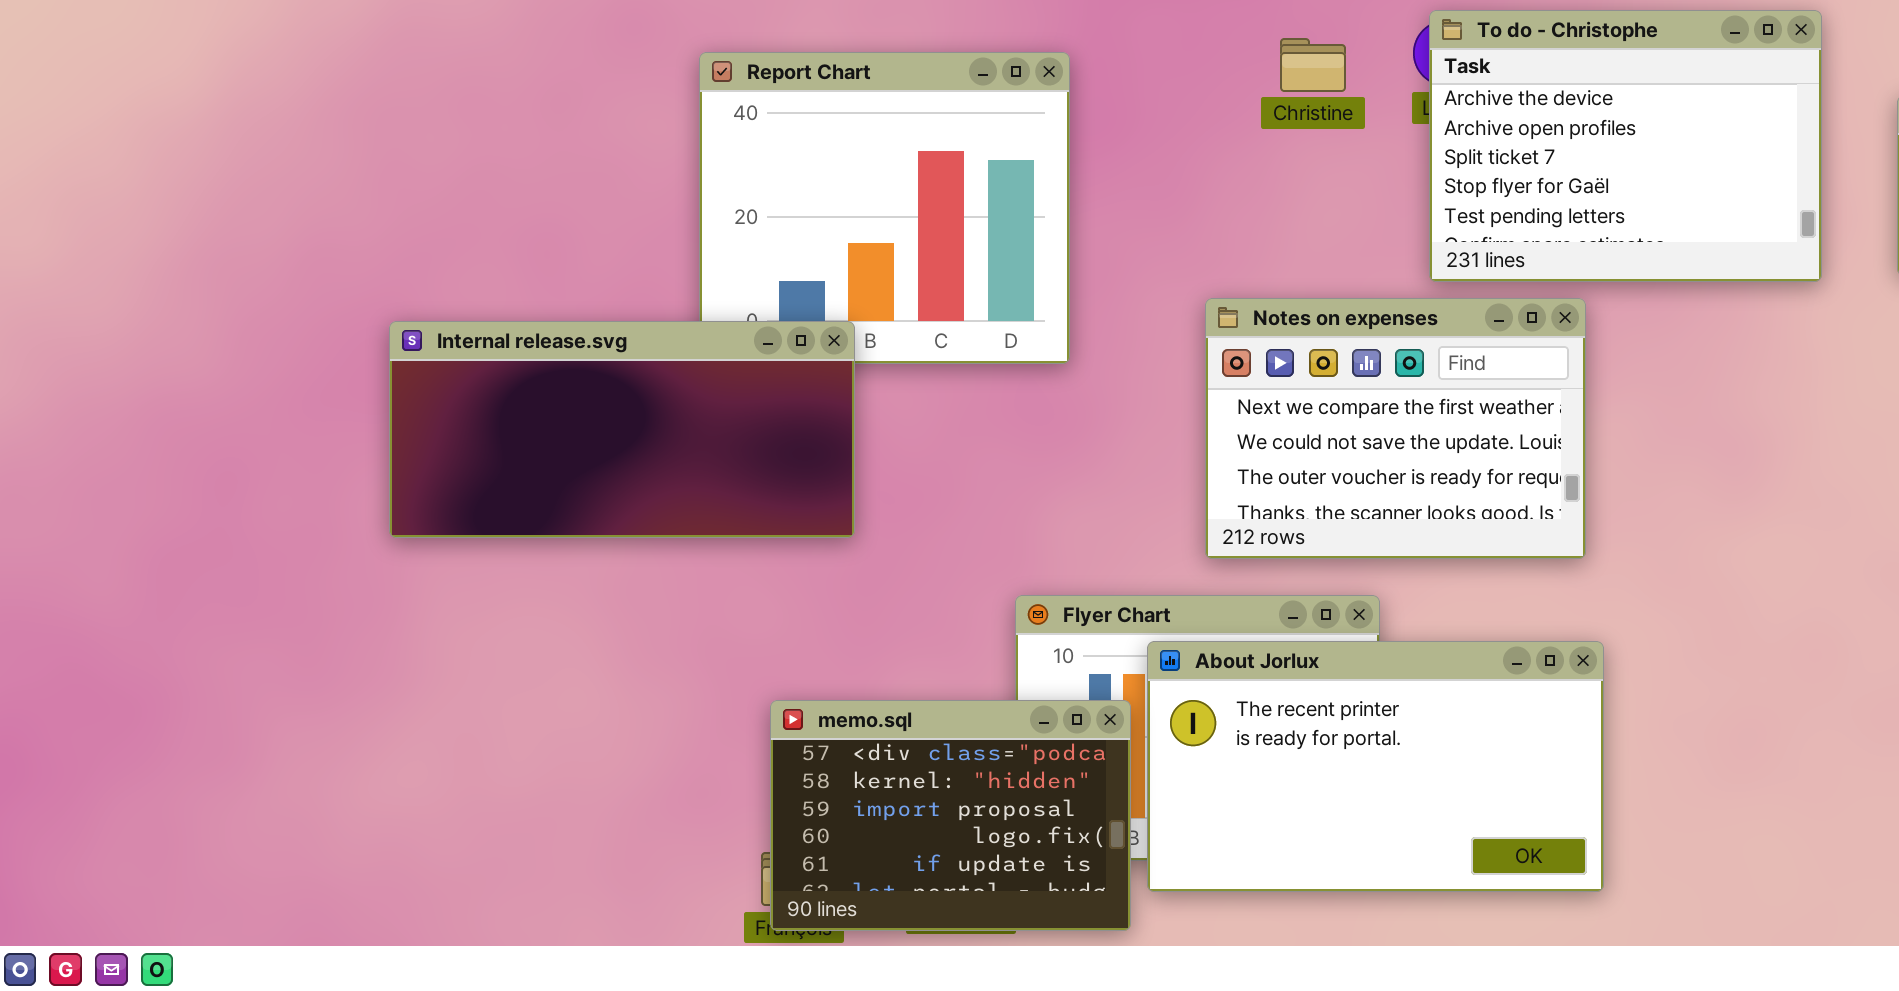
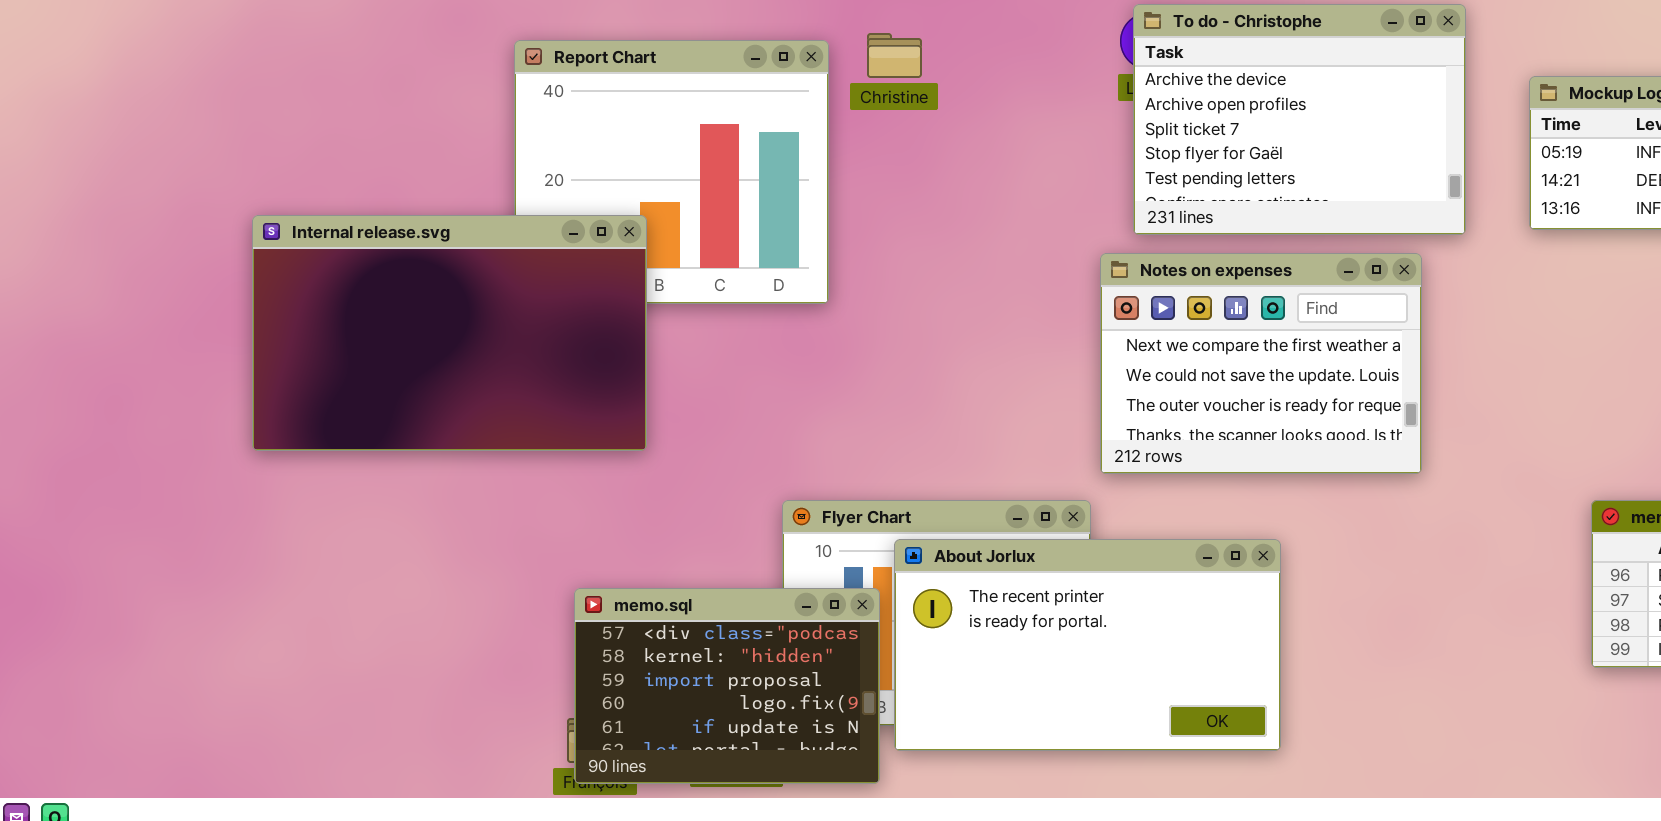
Christine: [1280,38,1346,92] -> [867,33,922,78], moved
Notes on expenses: [1205,298,1586,559] -> [1100,253,1422,474], moved
Internal release.svg: [389,321,855,538] -> [252,215,647,451], resized

